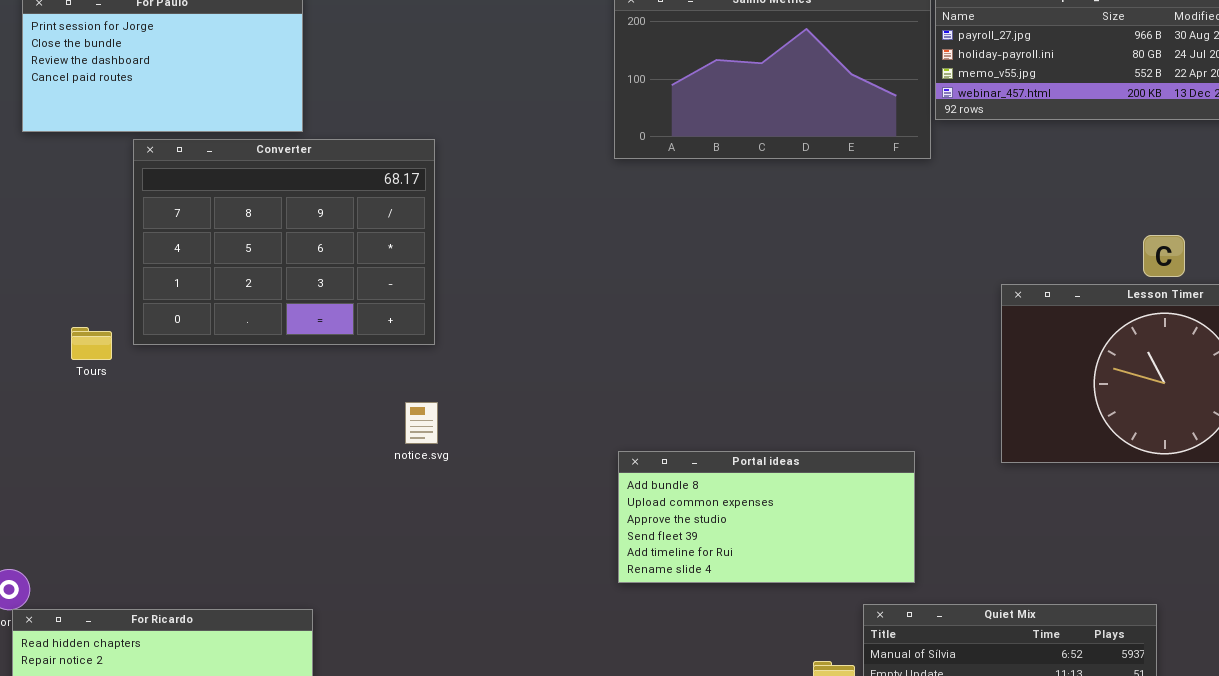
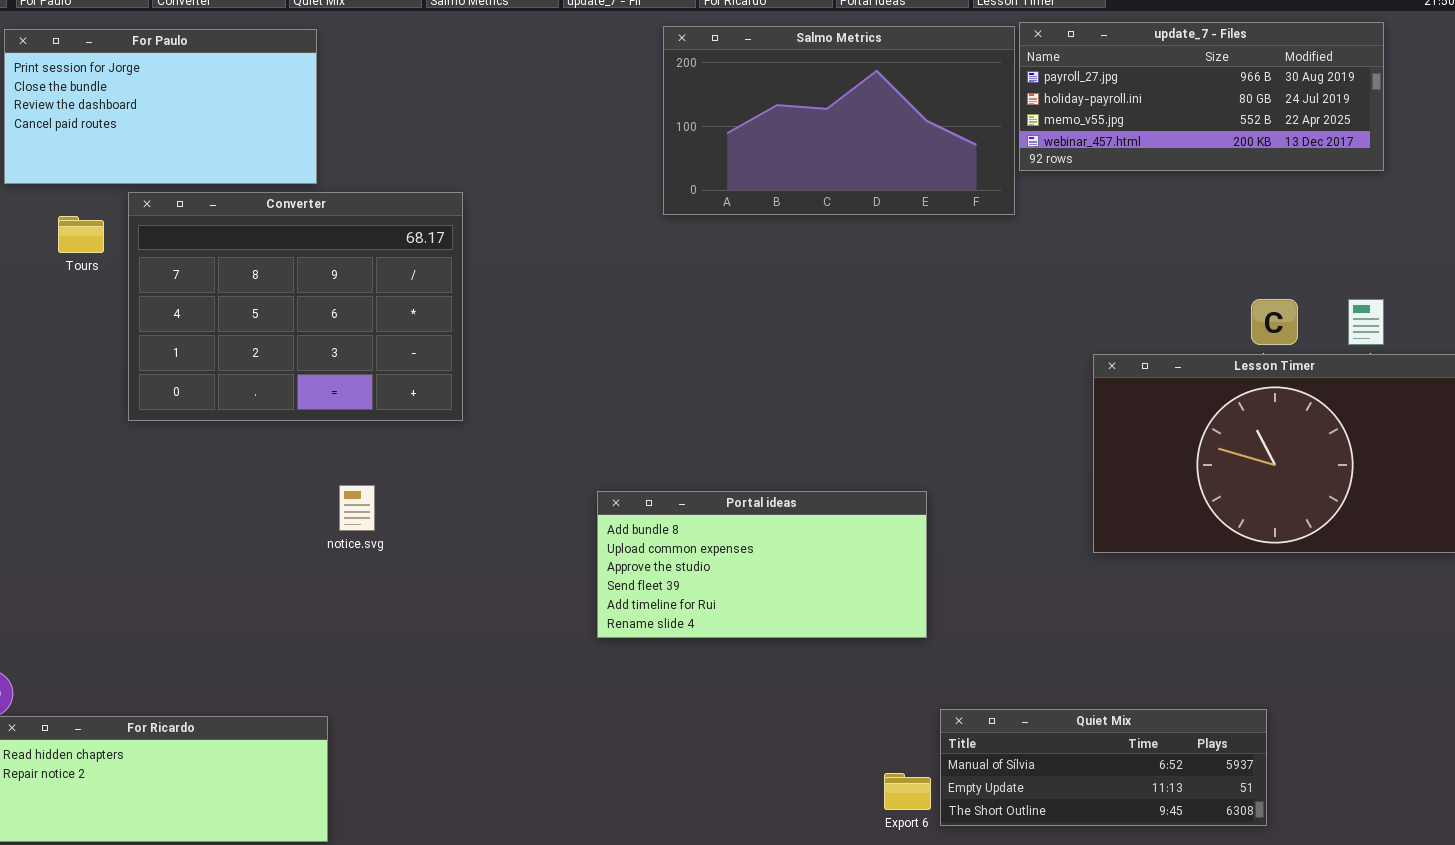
Tours: [71,327,112,360] -> [58,216,104,253], moved
notice.svg: [405,402,438,444] -> [339,485,375,531], moved
Portal ideas: [618,451,915,583] -> [597,491,927,638], moved

